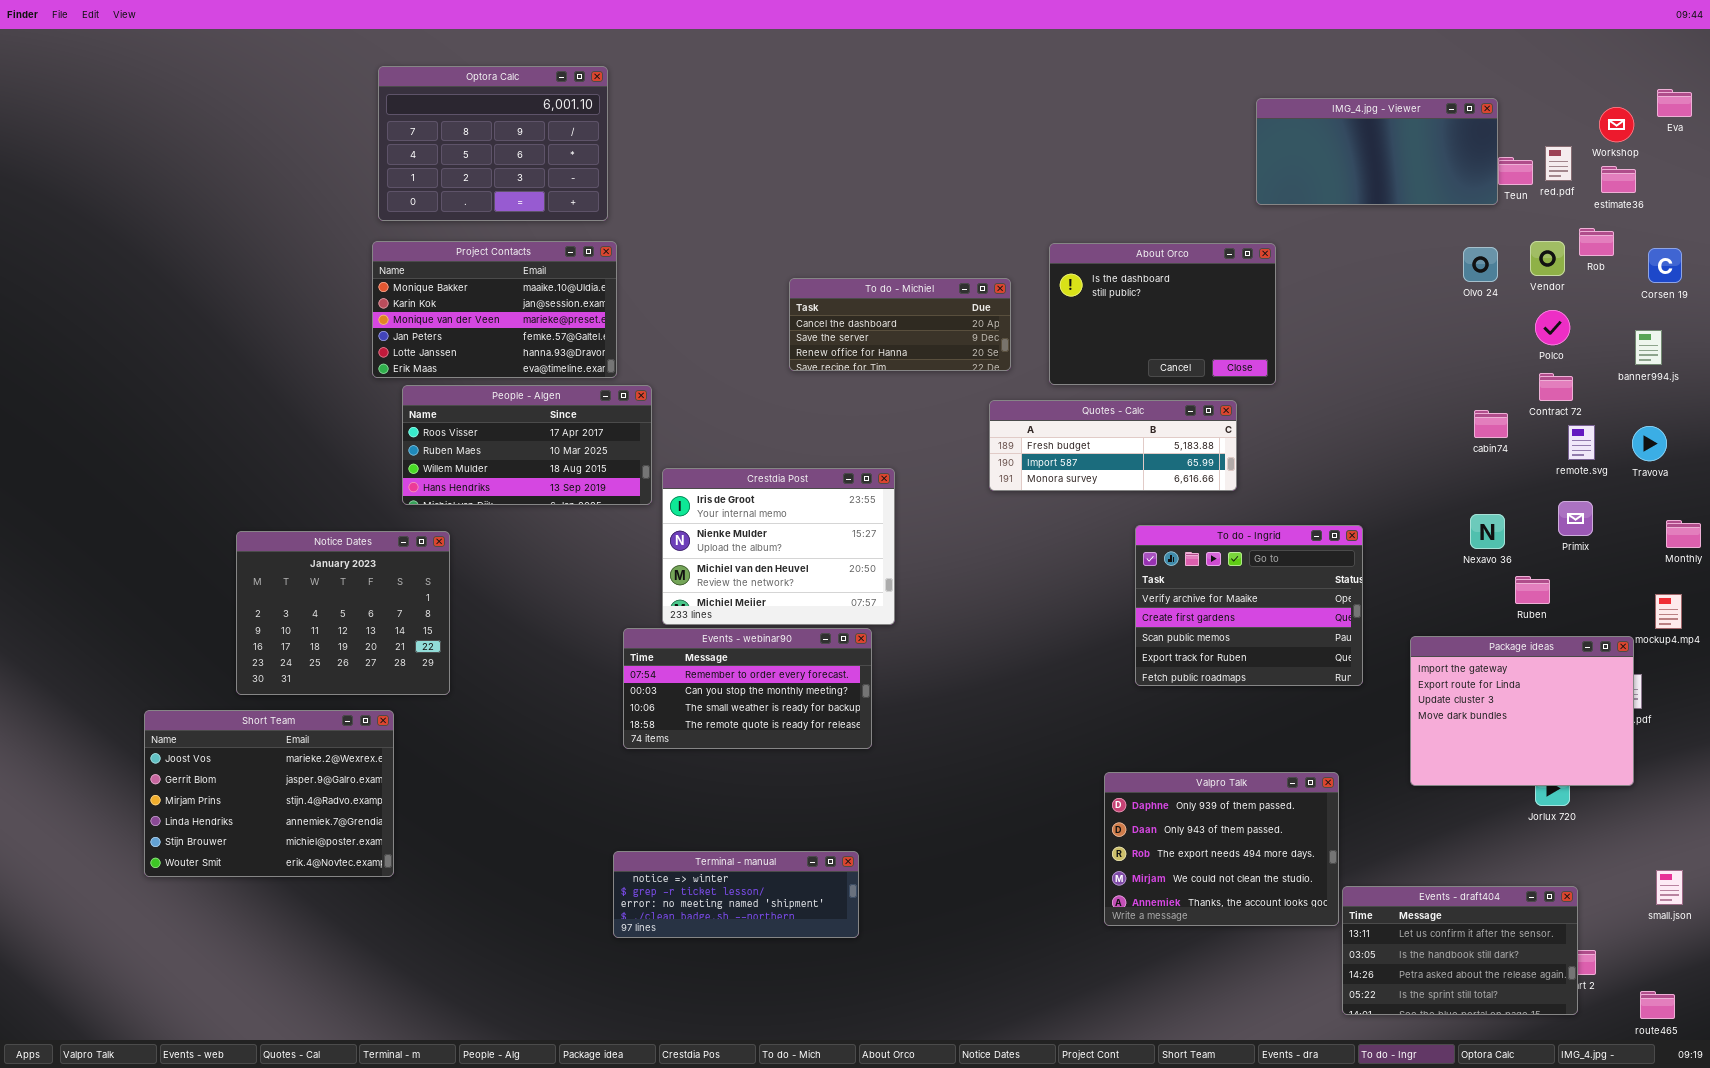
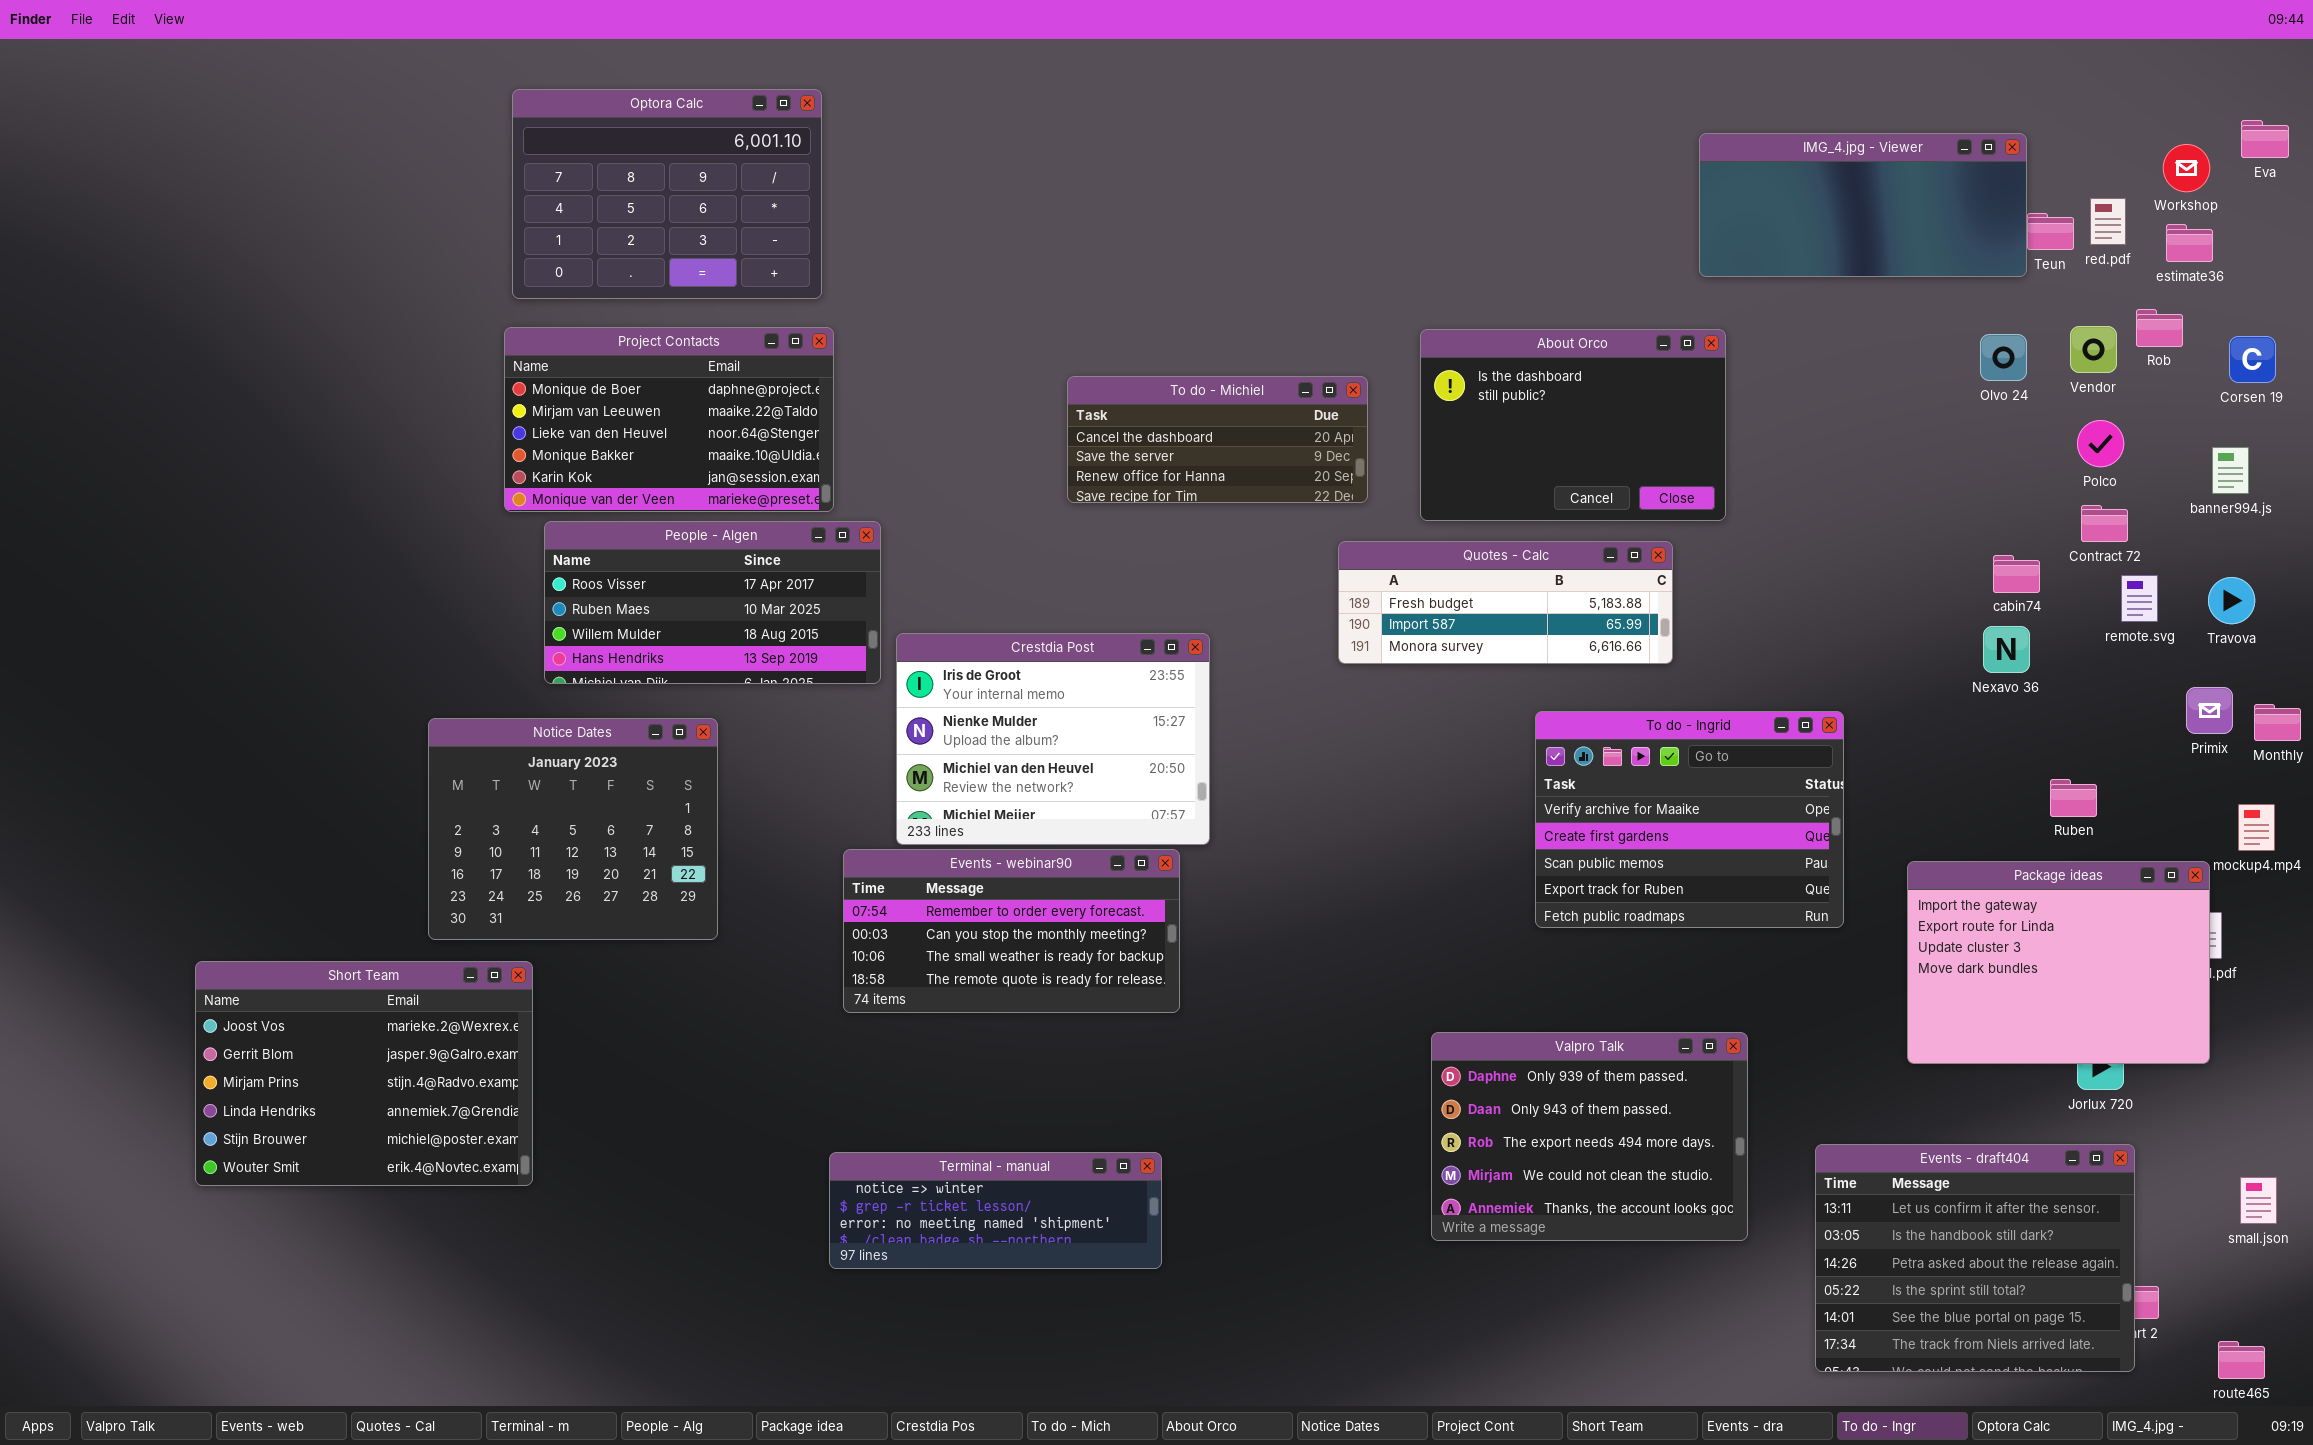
Project Contacts: [372,241,617,378] -> [504,327,834,512], scrolled up 3 rows
Primix: [1558,501,1593,536] -> [2186,687,2233,734], moved
Nexavo 36: [1470,514,1505,549] -> [1983,626,2030,673], moved
Notice Dates: [236,531,450,695] -> [428,718,718,940], moved
Valpro Talk: [1104,772,1339,926] -> [1431,1032,1748,1241], moved
Events - draft404: [1342,886,1578,1015] -> [1815,1144,2135,1372], resized

